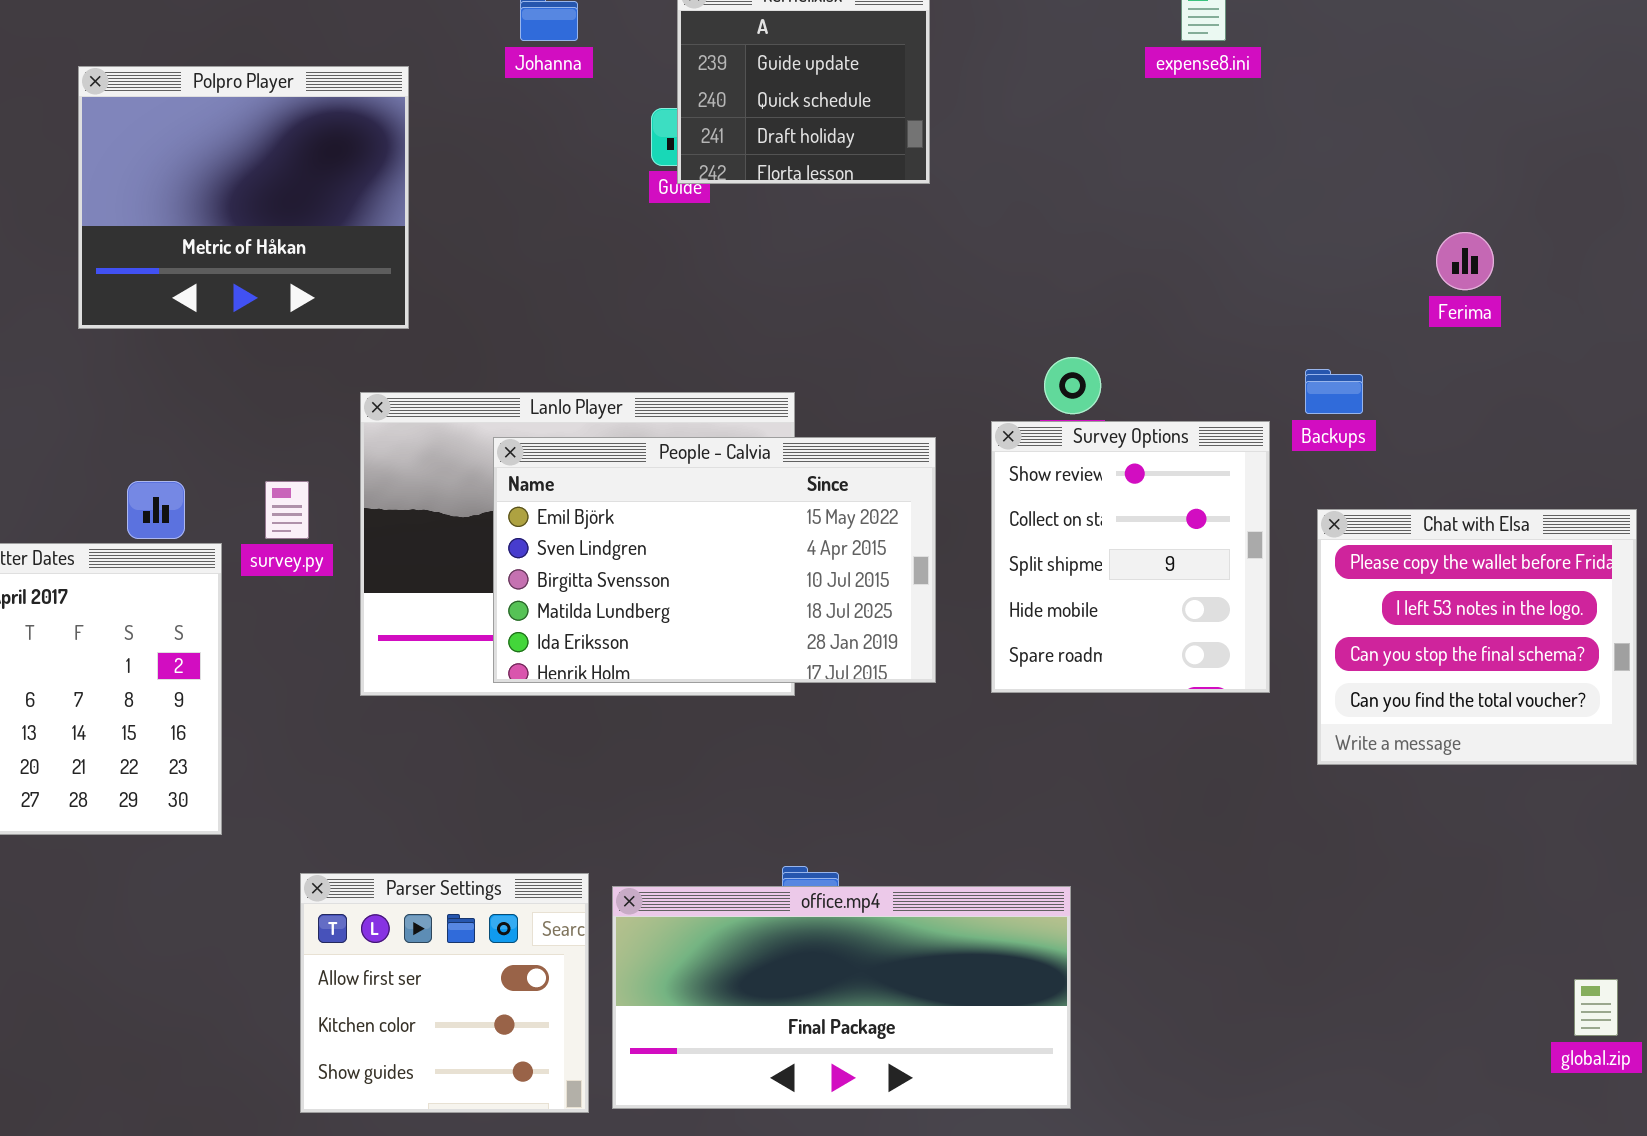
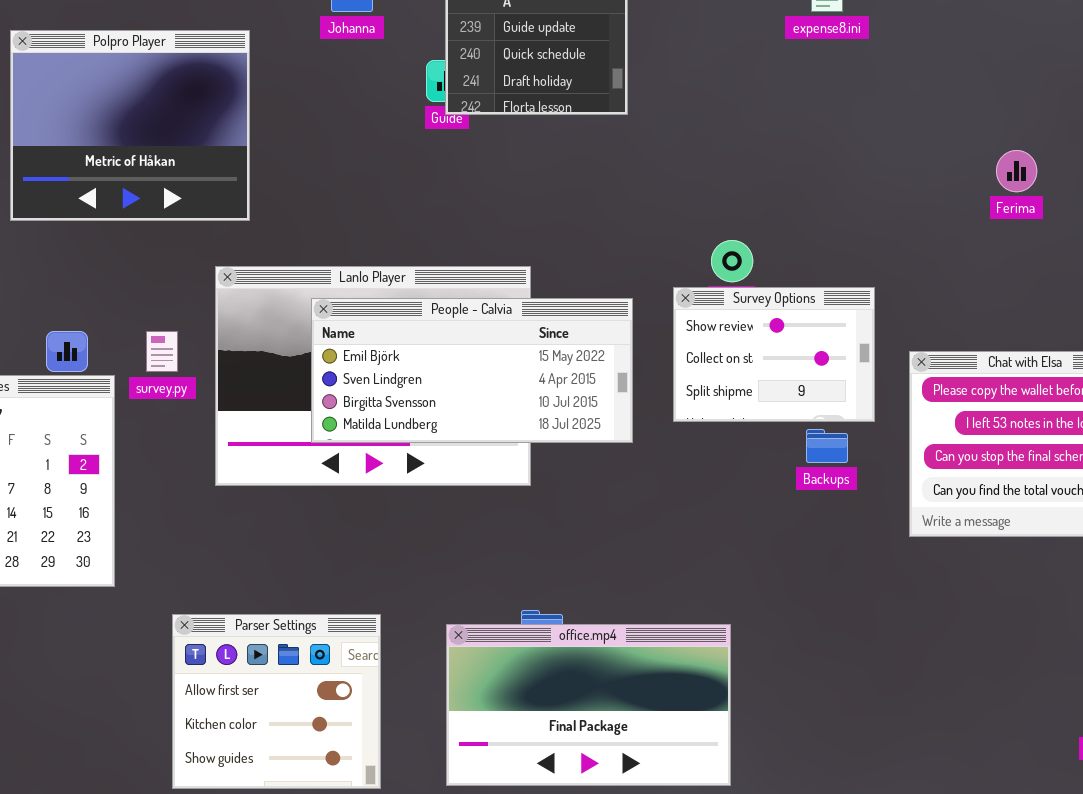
Backups: [1305,369,1363,414] -> [806,429,848,463], moved
Survey Options: [991,421,1270,693] -> [673,287,875,422], resized
People - Calvia: [493,437,936,683] -> [311,298,633,443], resized
office.mp4: [612,886,1071,1109] -> [446,624,731,786], resized

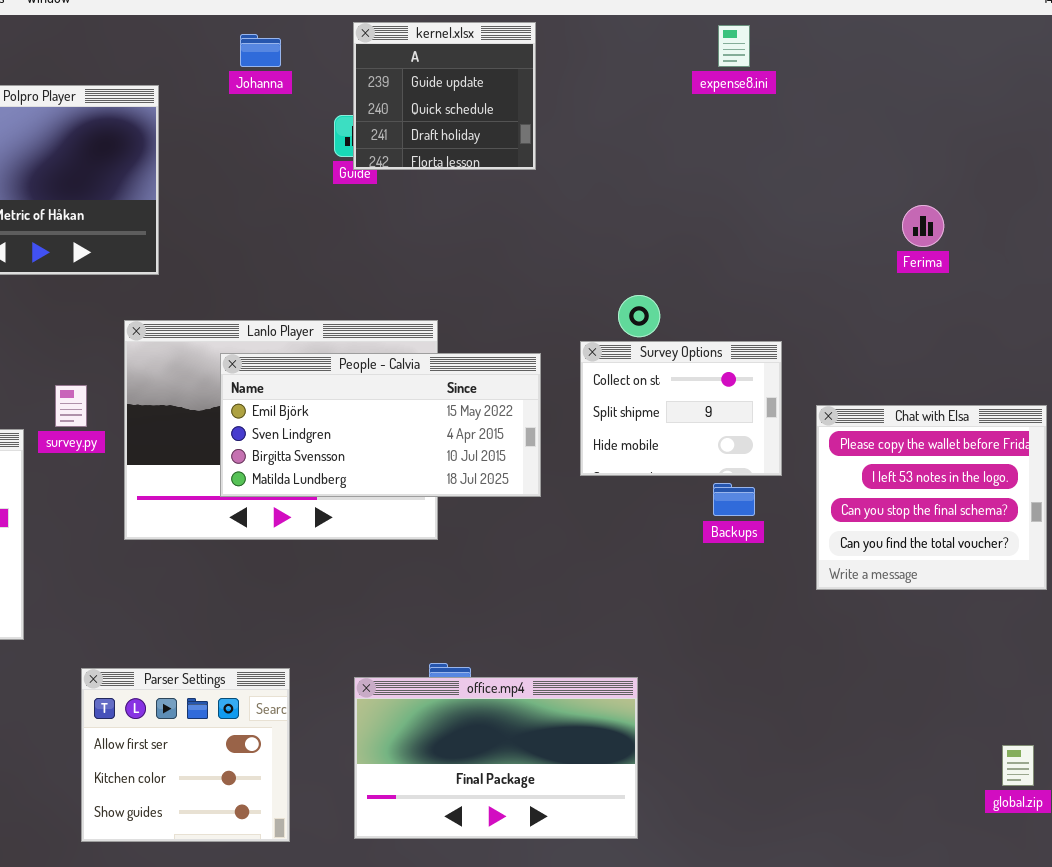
Survey Options: [673,287,875,422] -> [580,341,782,476], scrolled down 1 row

